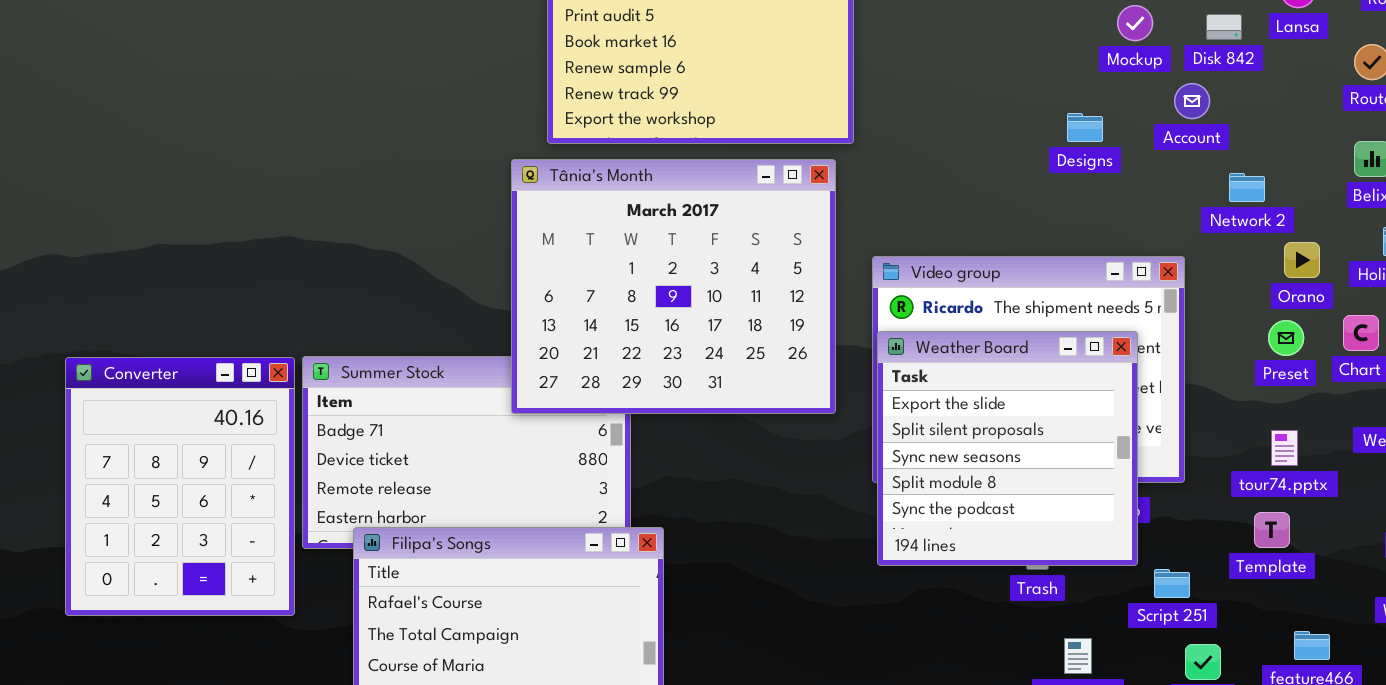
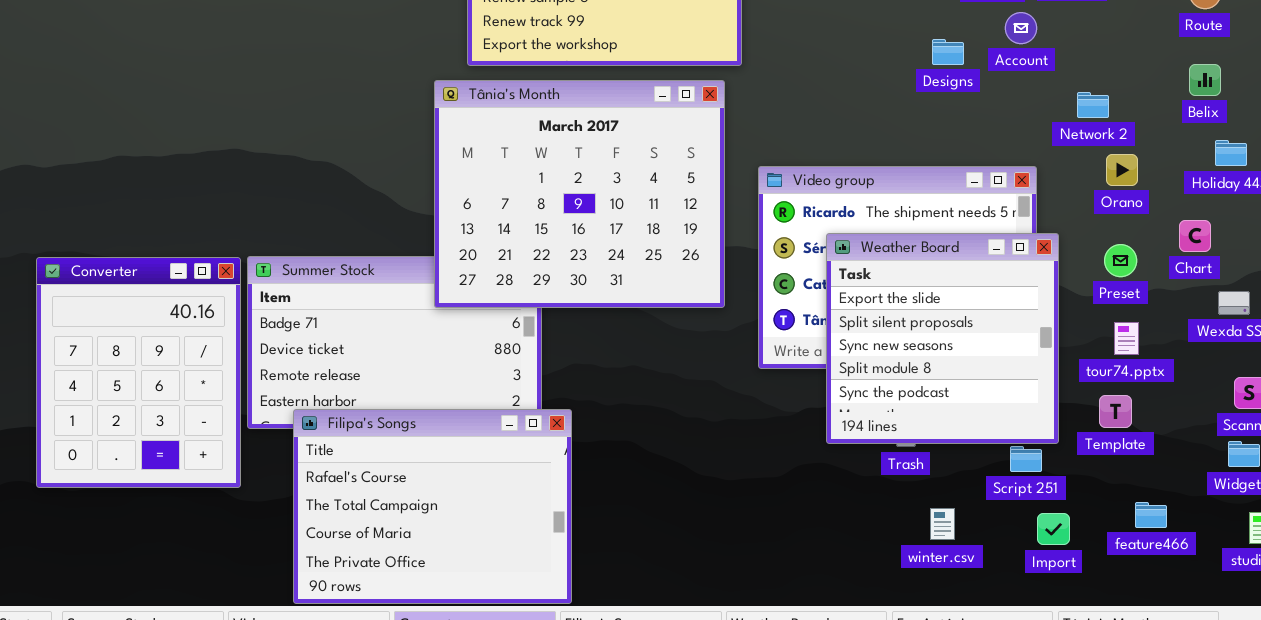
Account: [1174,83,1210,119] -> [1005,12,1037,44], moved
Orano: [1284,242,1320,278] -> [1106,154,1138,186], moved
Preset: [1268,320,1304,356] -> [1104,244,1137,277], moved
Weather Board: [877,331,1138,566] -> [826,233,1059,444], moved

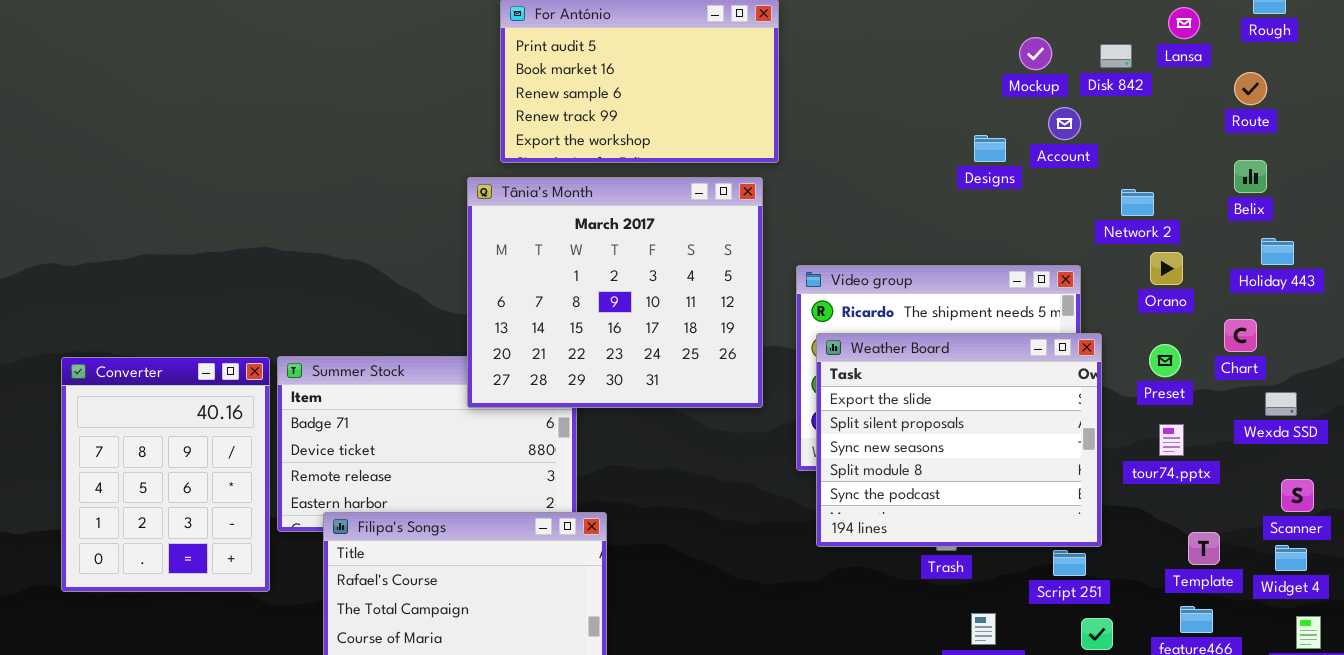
Weather Board: [826,233,1059,444] -> [816,333,1102,547], resized
Template: [1099,395,1132,428] -> [1188,532,1220,565], moved

